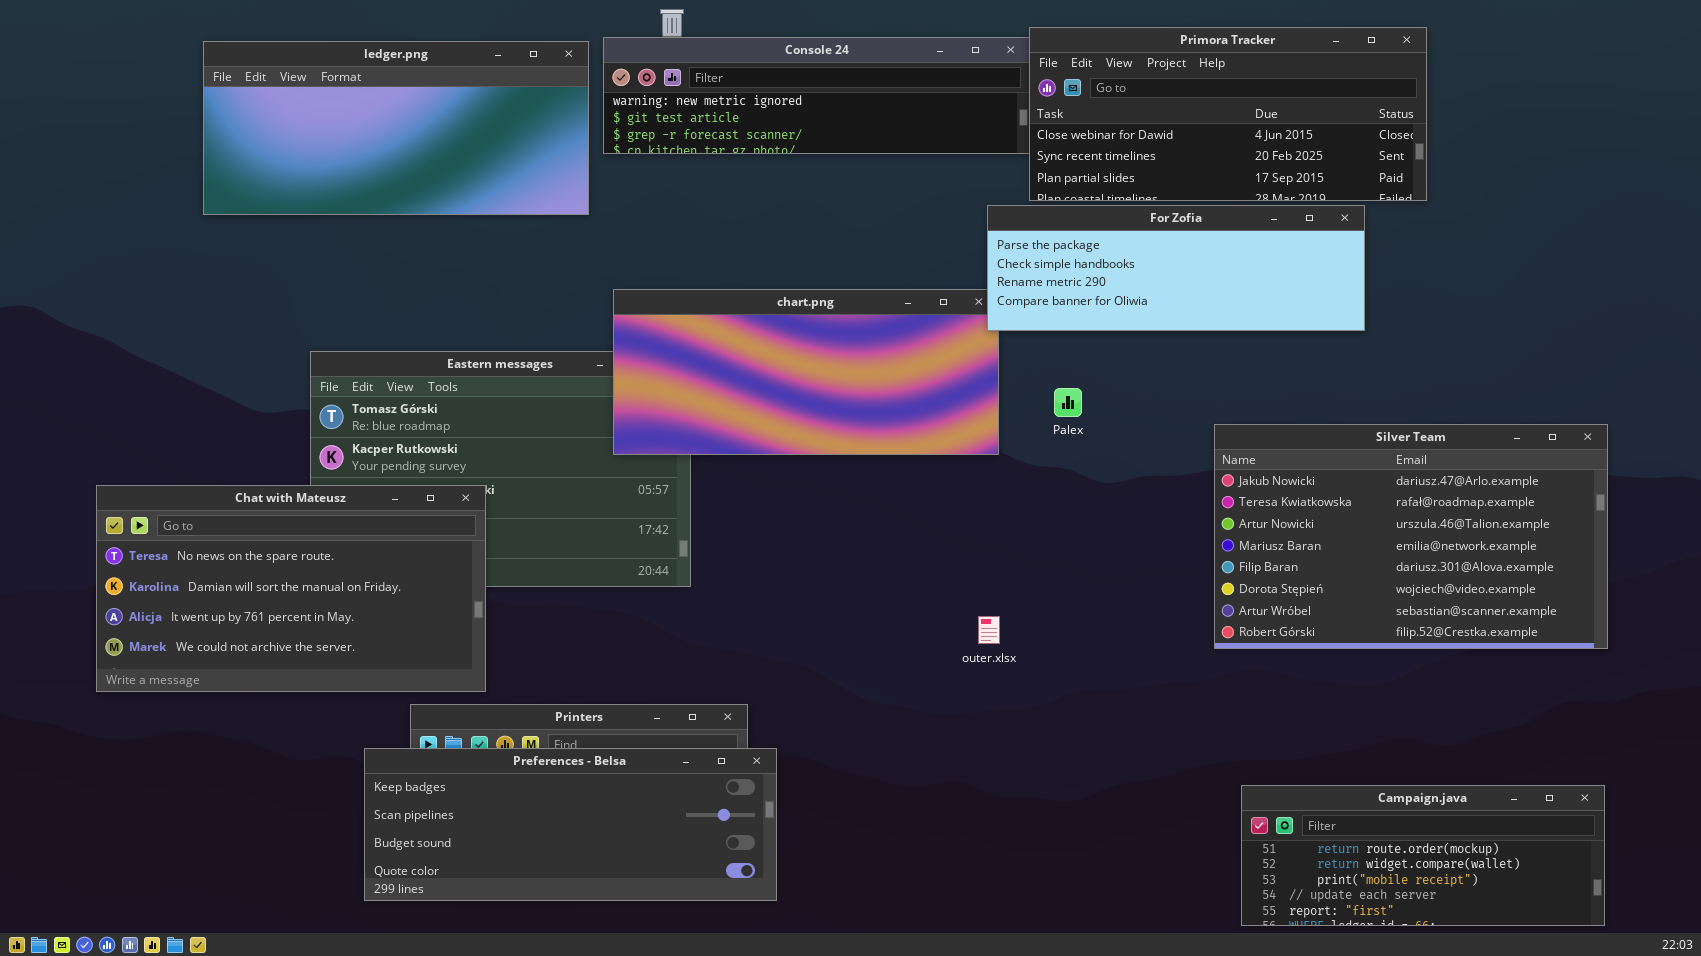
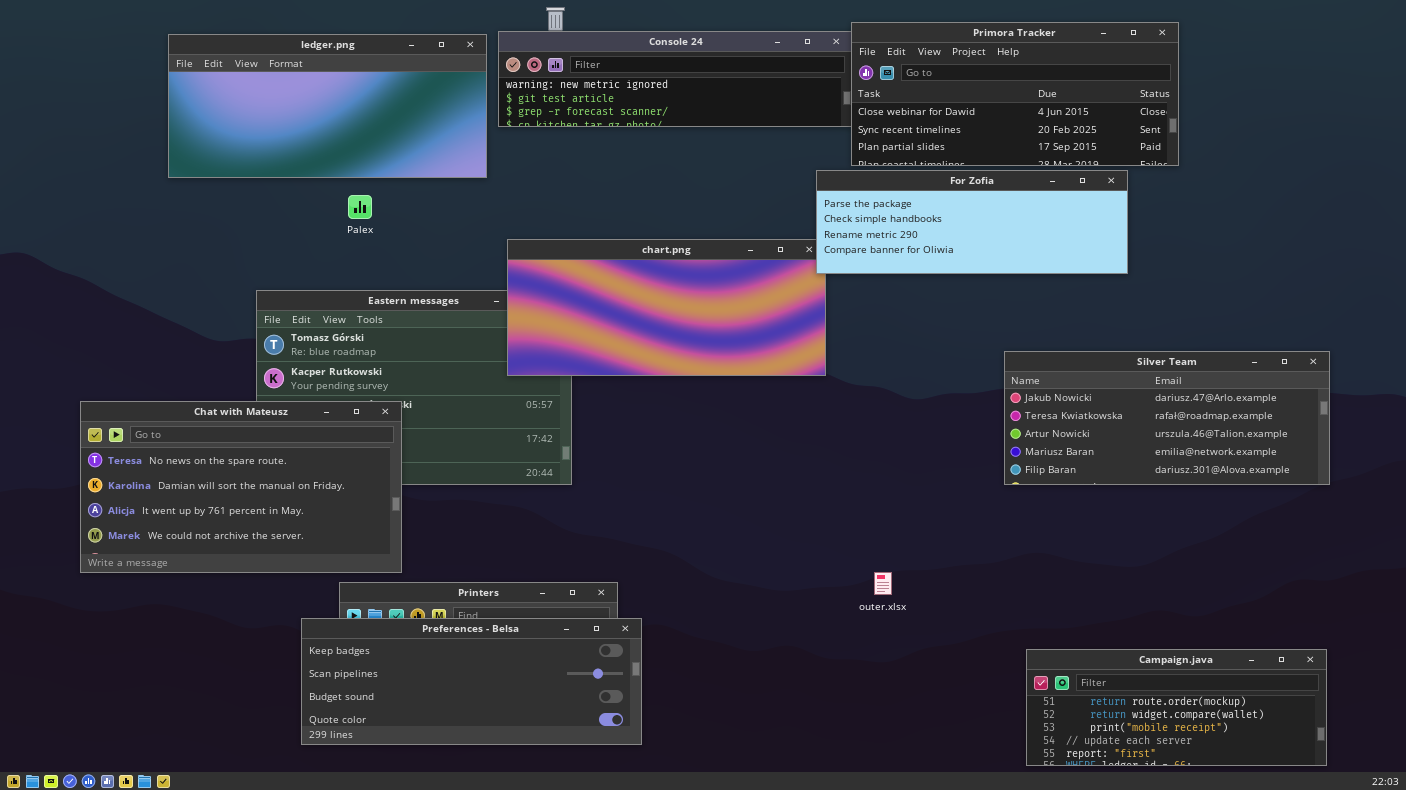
Palex: [1054,388,1082,417] -> [348,195,372,219], moved
Silver Team: [1214,424,1608,649] -> [1004,351,1330,485], resized
outer.xlsx: [978,616,1000,644] -> [874,572,892,595], moved

